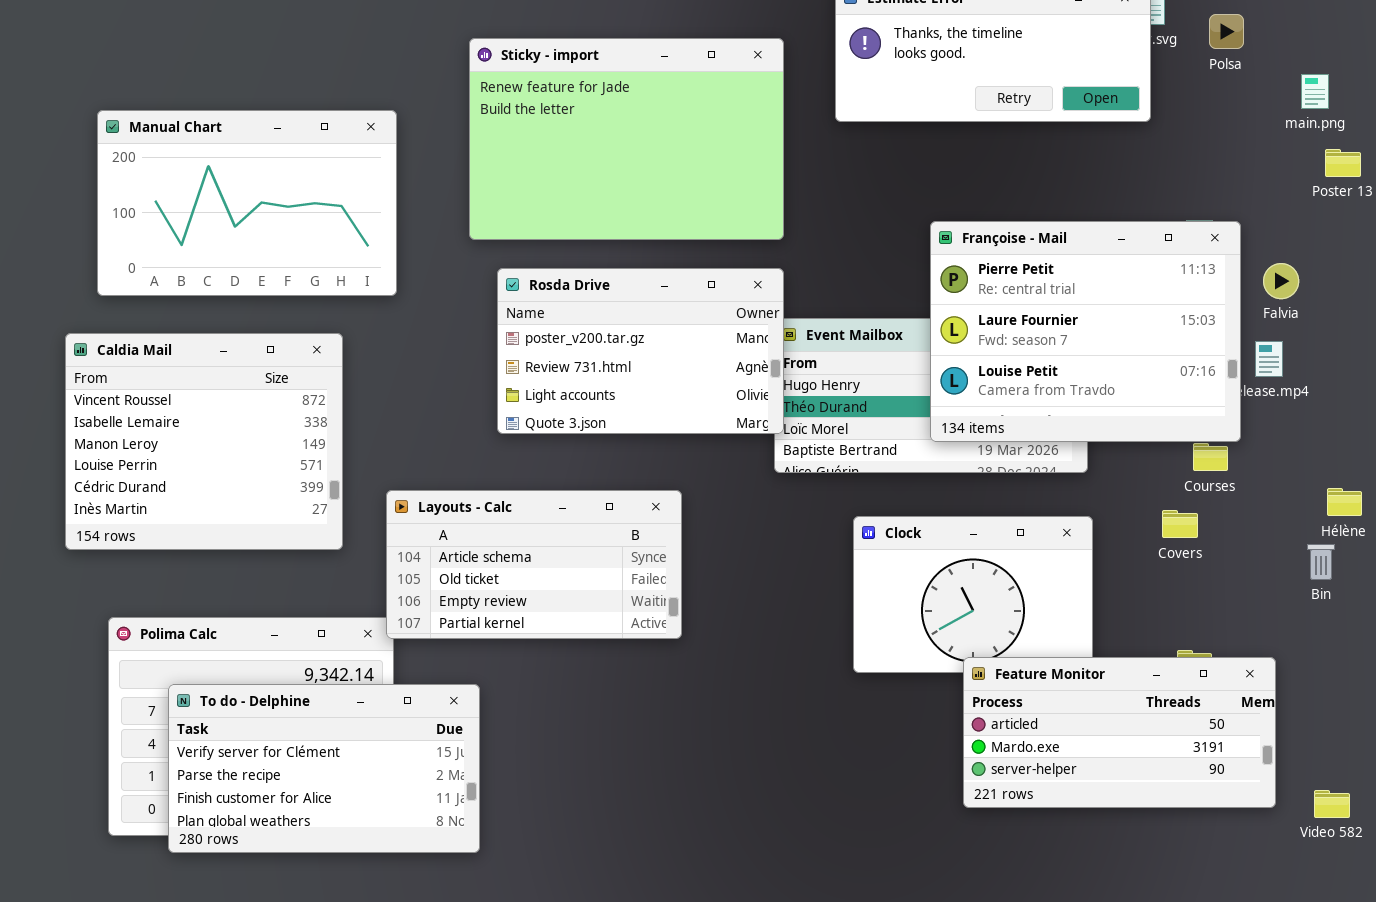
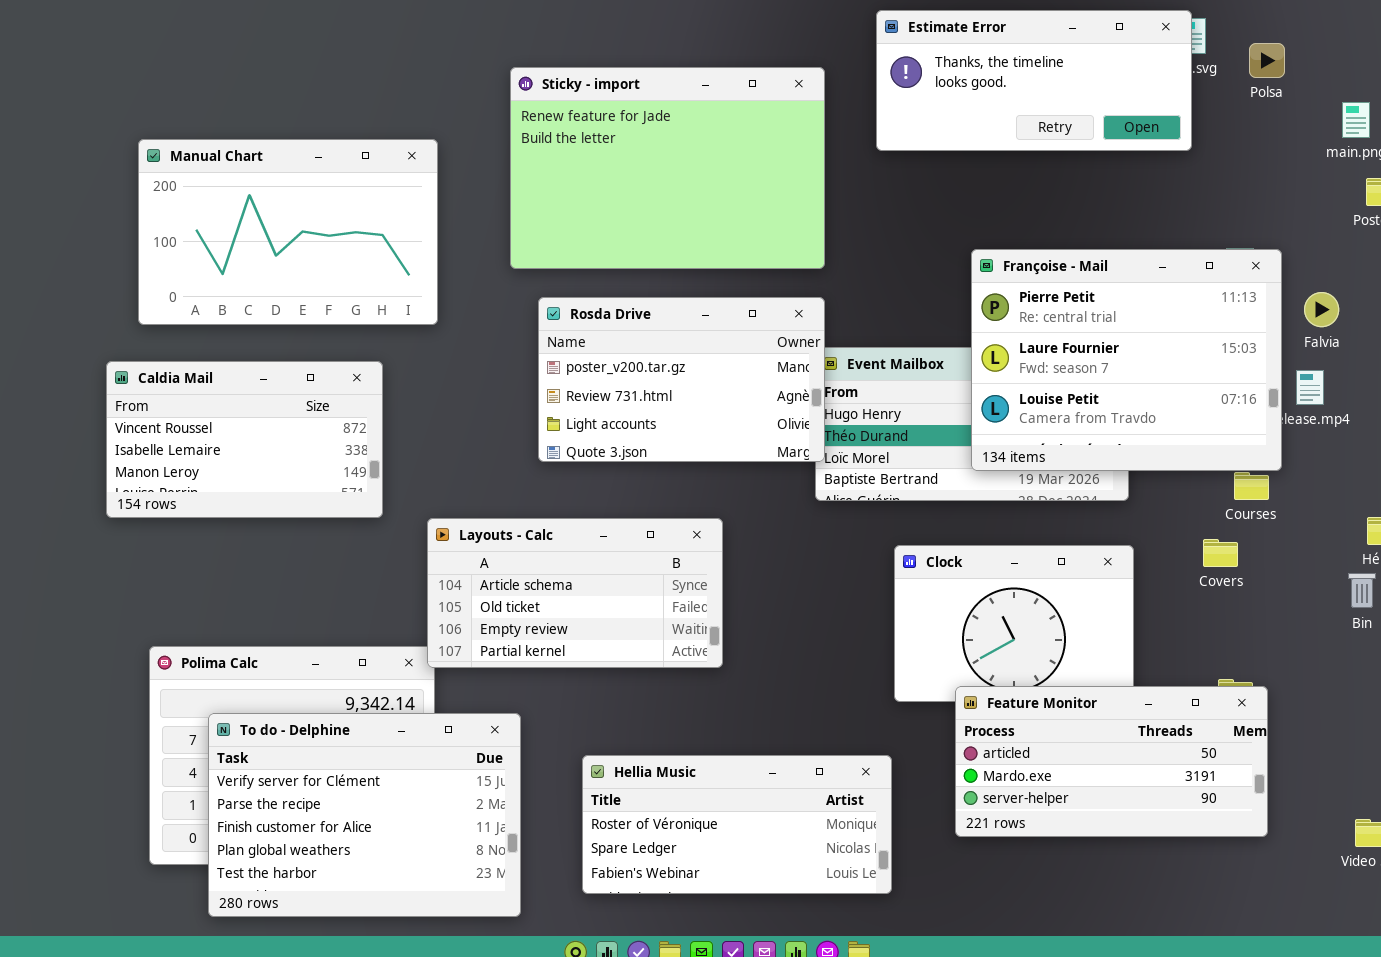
Caldia Mail: [65,333,343,550] -> [106,361,383,518], resized
Feature Monitor: [963,657,1276,808] -> [955,686,1268,837], moved
To do - Delphine: [168,684,480,853] -> [208,713,521,917], resized
Hellia Music: none -> [582,755,892,894], opened

